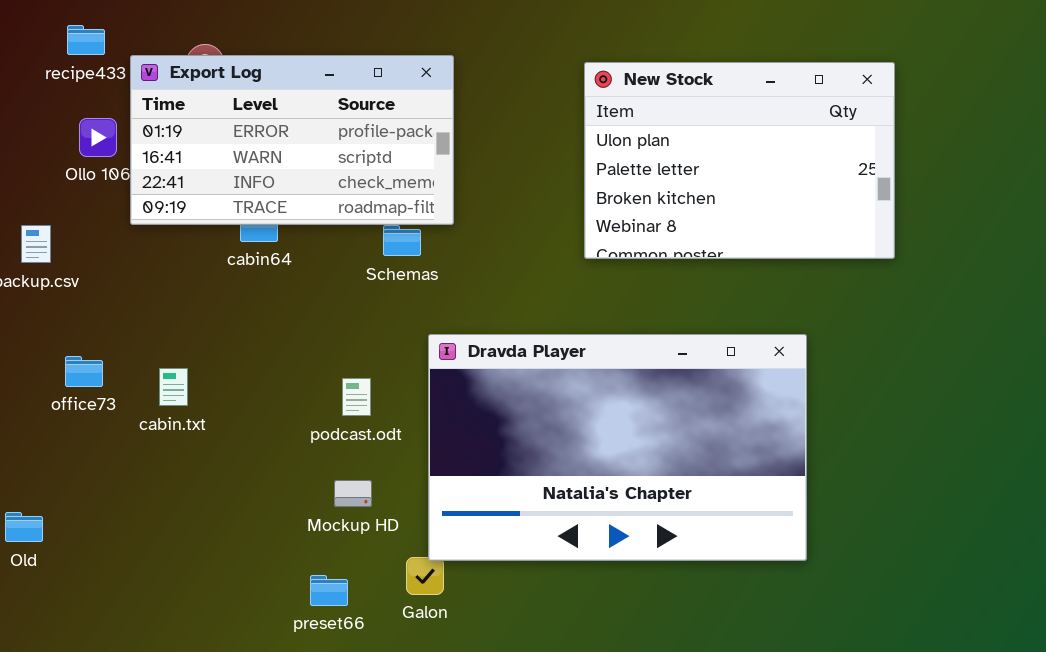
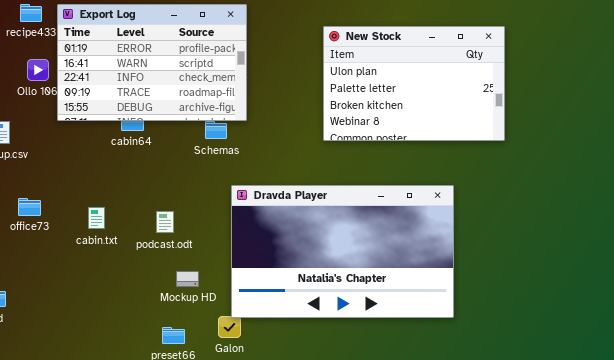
Export Log: [130,55,454,225] -> [57,4,247,121], resized
cabin.txt: [159,368,188,406] -> [88,207,105,229], moved
podcast.odt: [342,378,371,416] -> [156,211,174,233], moved

